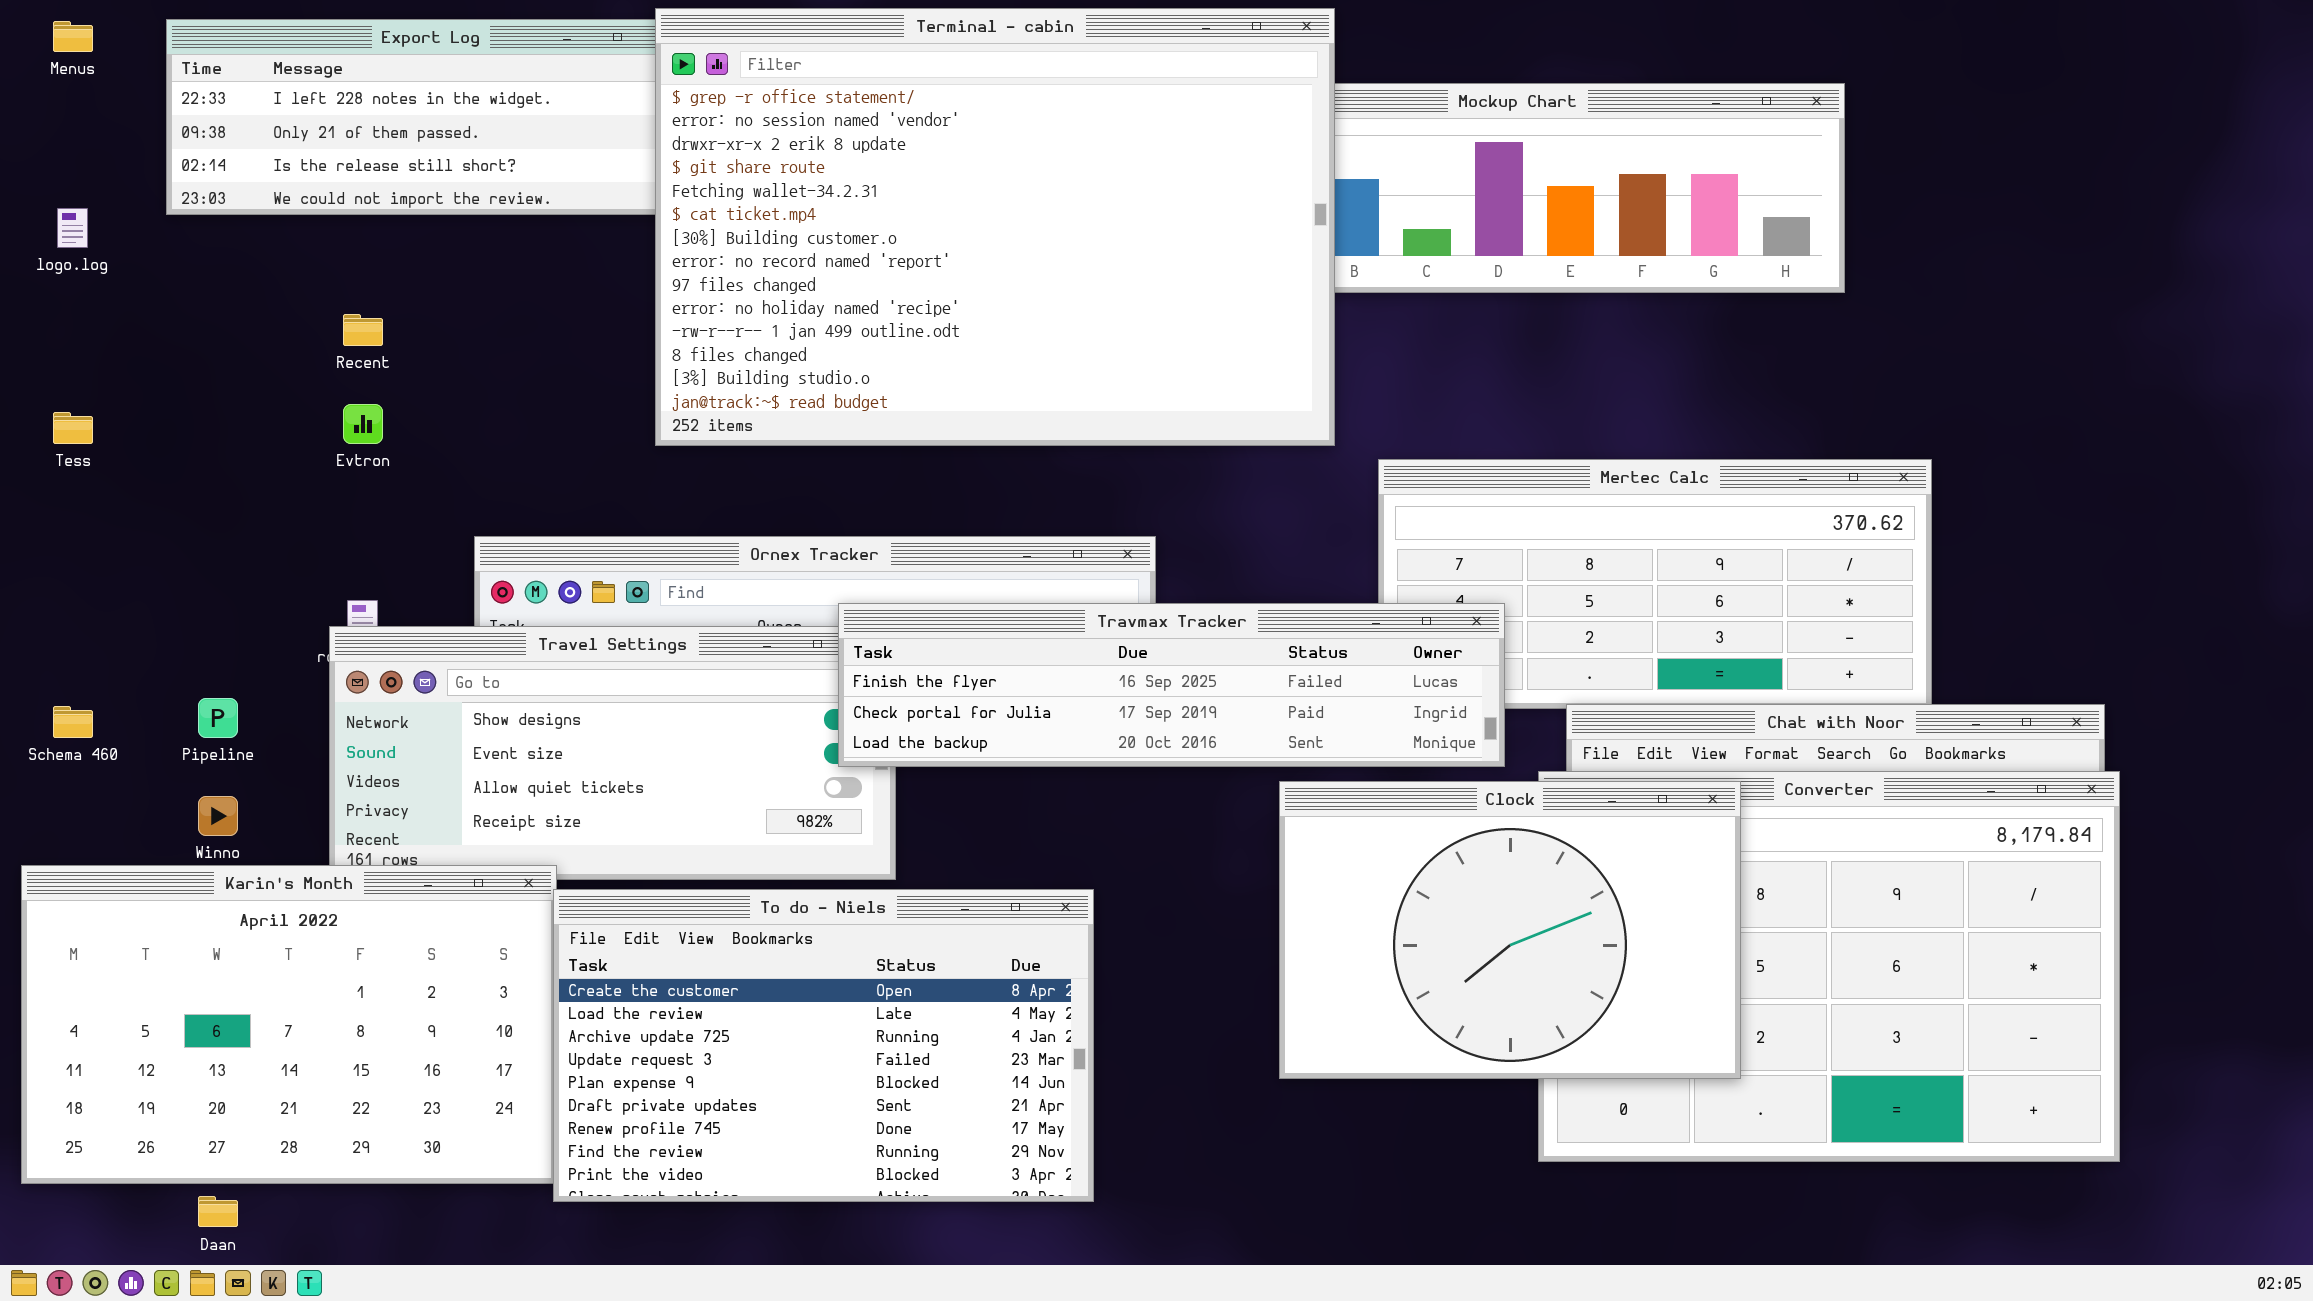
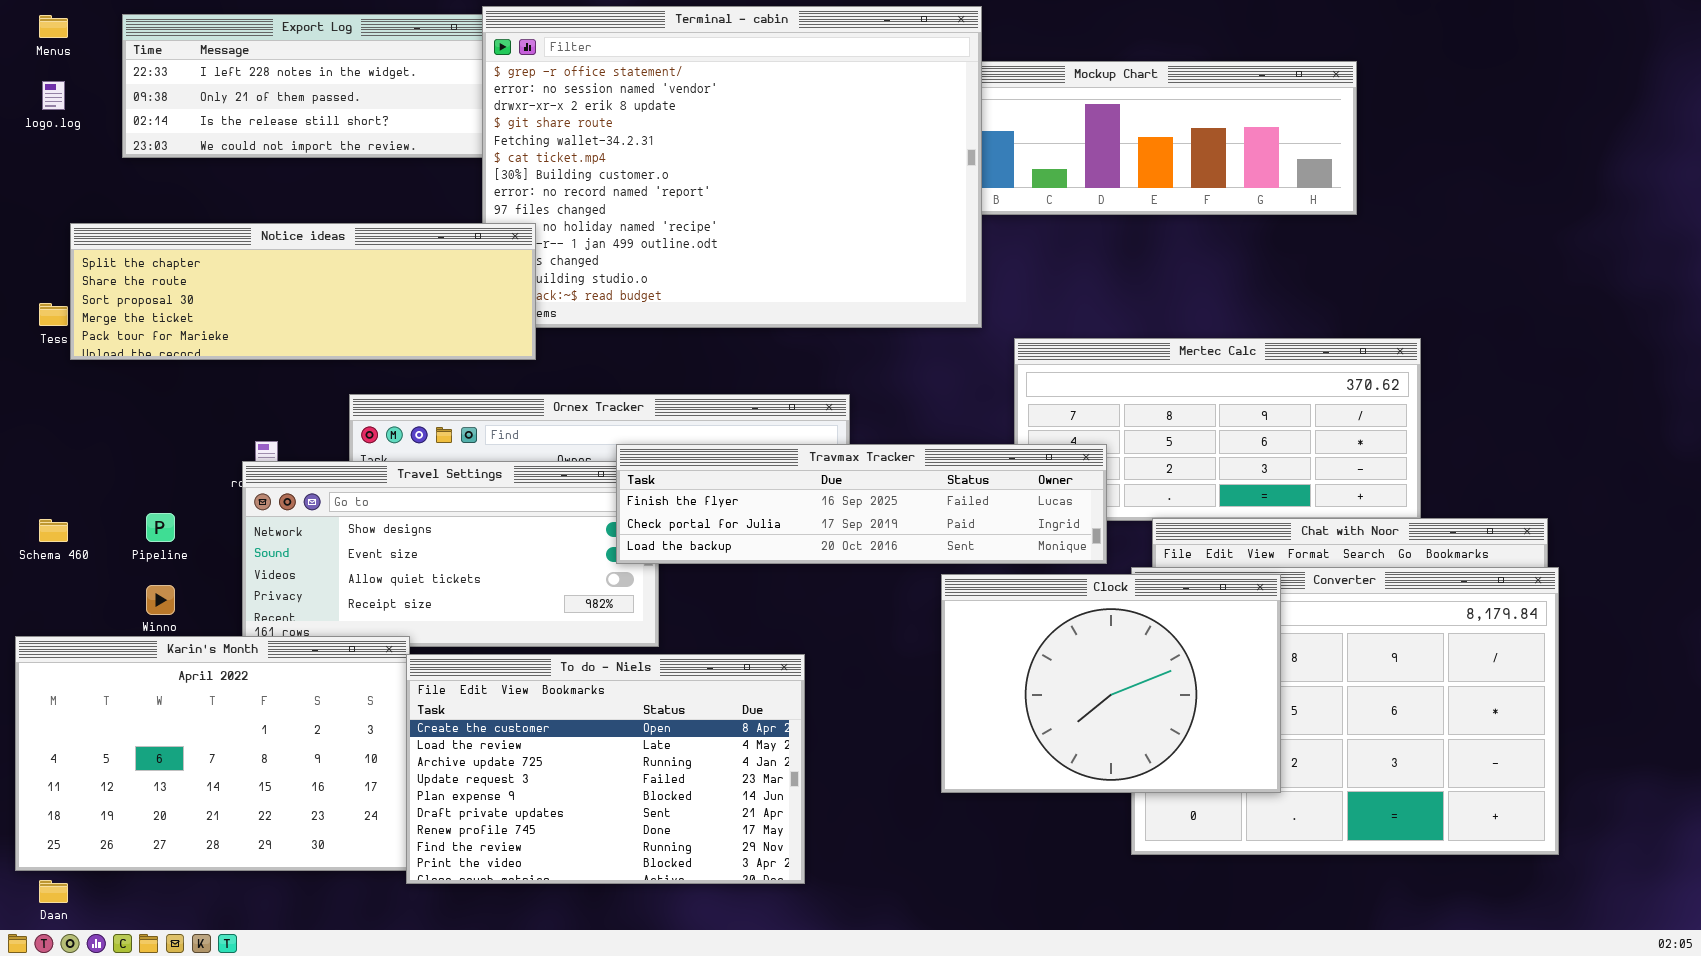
logo.log: [57,208,88,248] -> [42,81,65,110], moved
Notice ideas: none -> [70,223,536,360], opened
Daan: [198,1196,238,1227] -> [39,880,68,903], moved

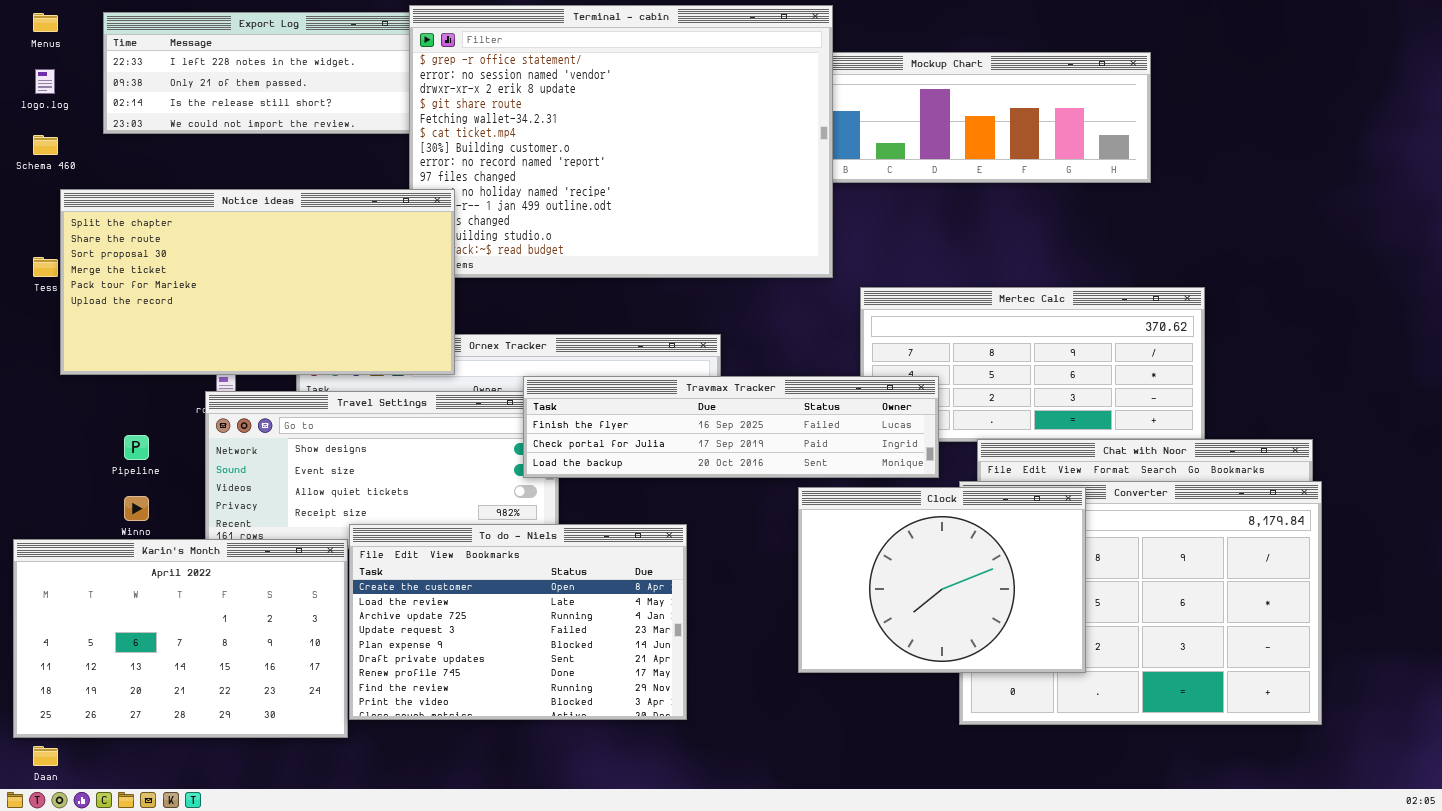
Notice ideas: [70,223,536,360] -> [60,189,455,375], resized
Schema 460: [39,519,68,542] -> [33,135,58,155], moved
To do - Niels: [406,654,805,884] -> [349,524,687,720], moved

